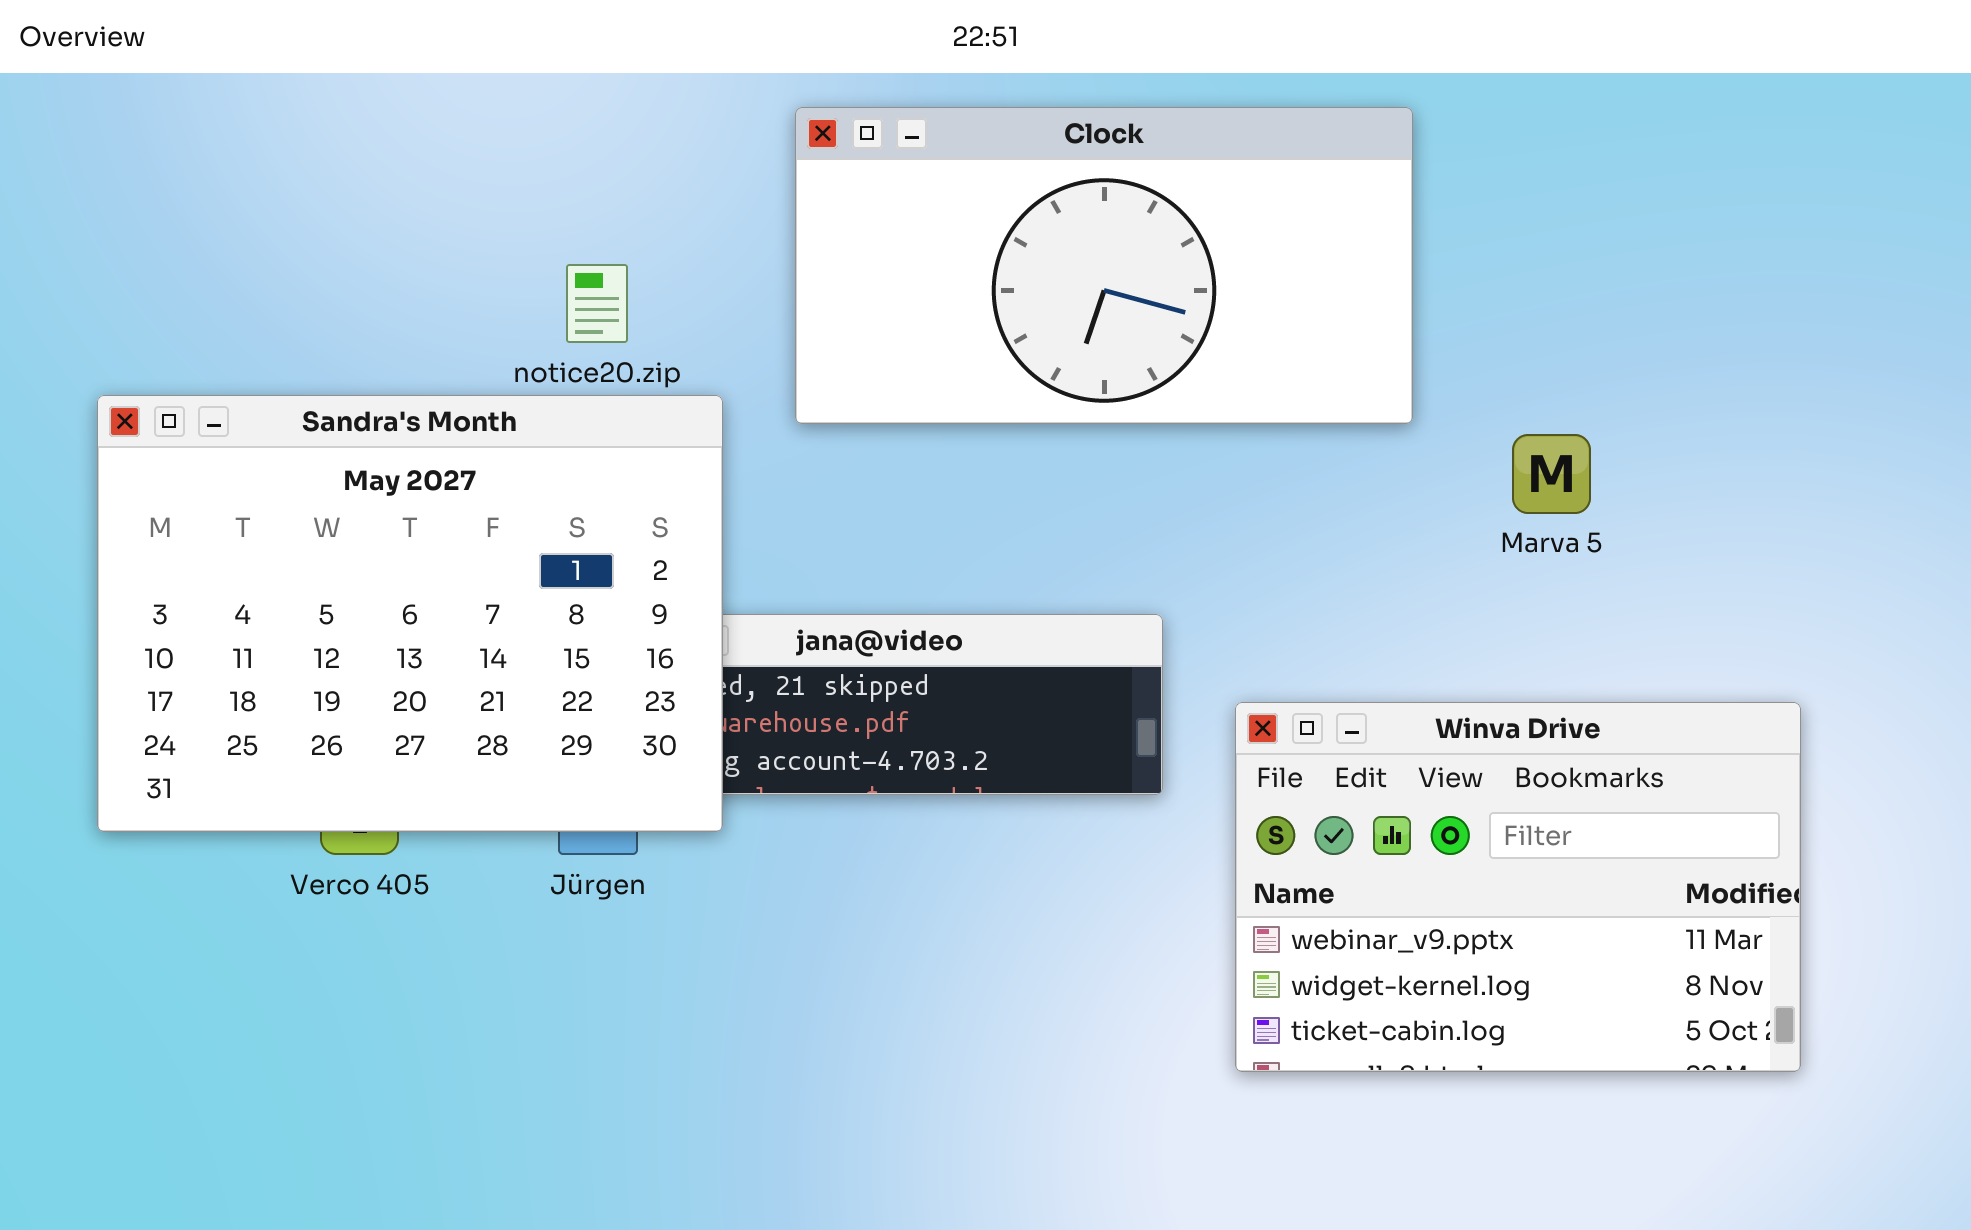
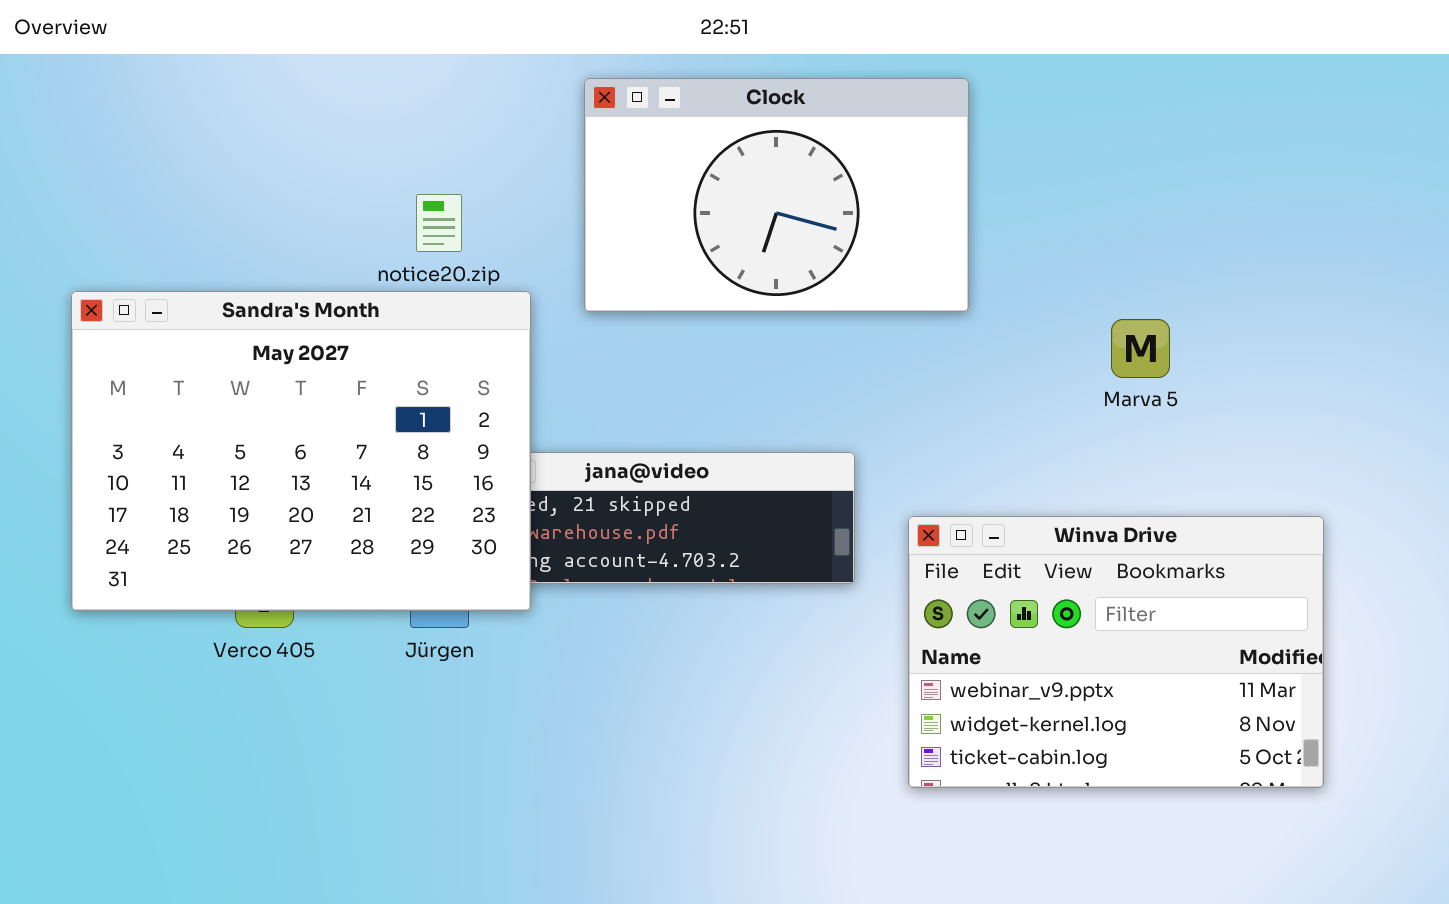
Clock: [795,107,1413,424] -> [584,78,969,312], resized

